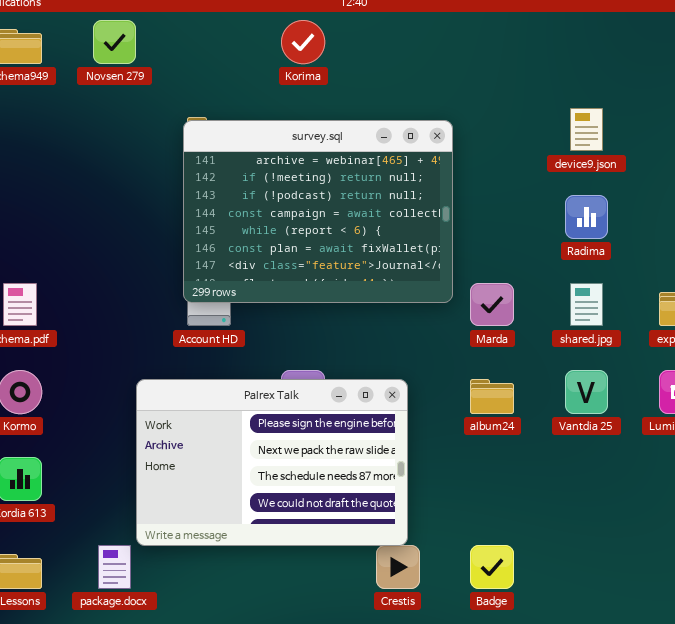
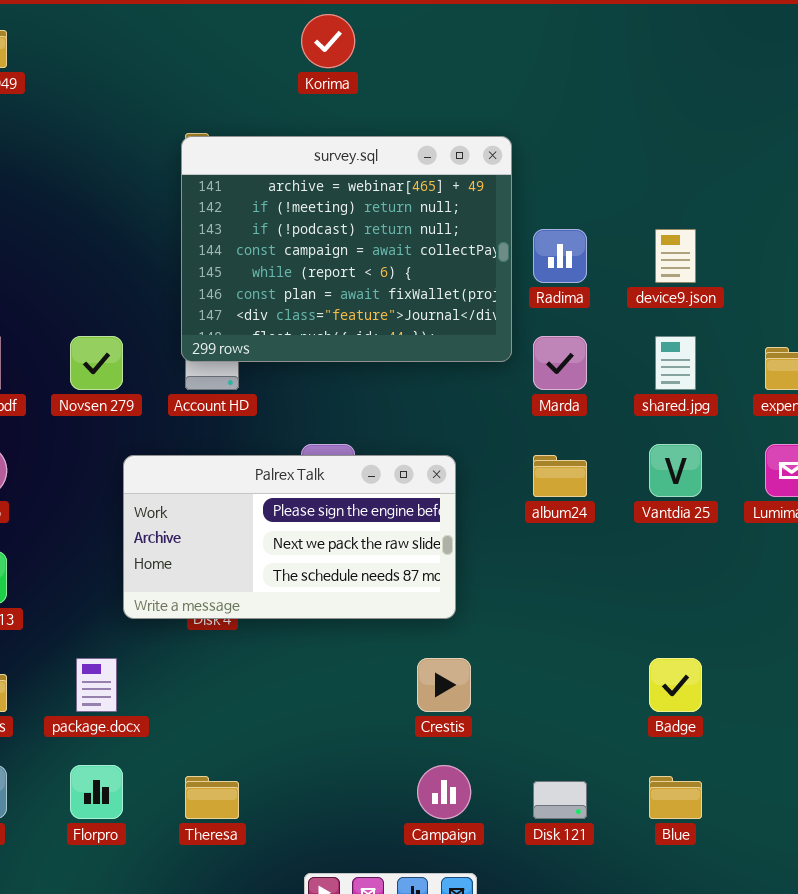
Novsen 279: [93,20,136,64] -> [70,336,123,390], moved
device9.json: [570,108,603,151] -> [655,229,696,283], moved
Radima: [565,195,608,239] -> [533,229,587,283], moved
Palrex Talk: [136,379,408,546] -> [123,455,456,619], resized
Badge: [470,545,514,589] -> [649,658,702,712], moved

